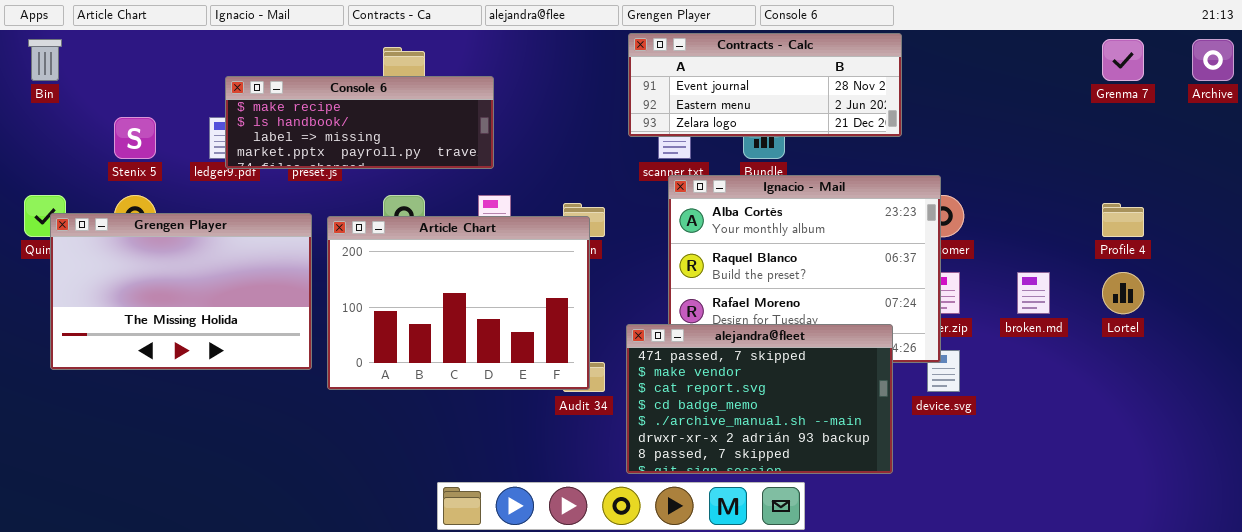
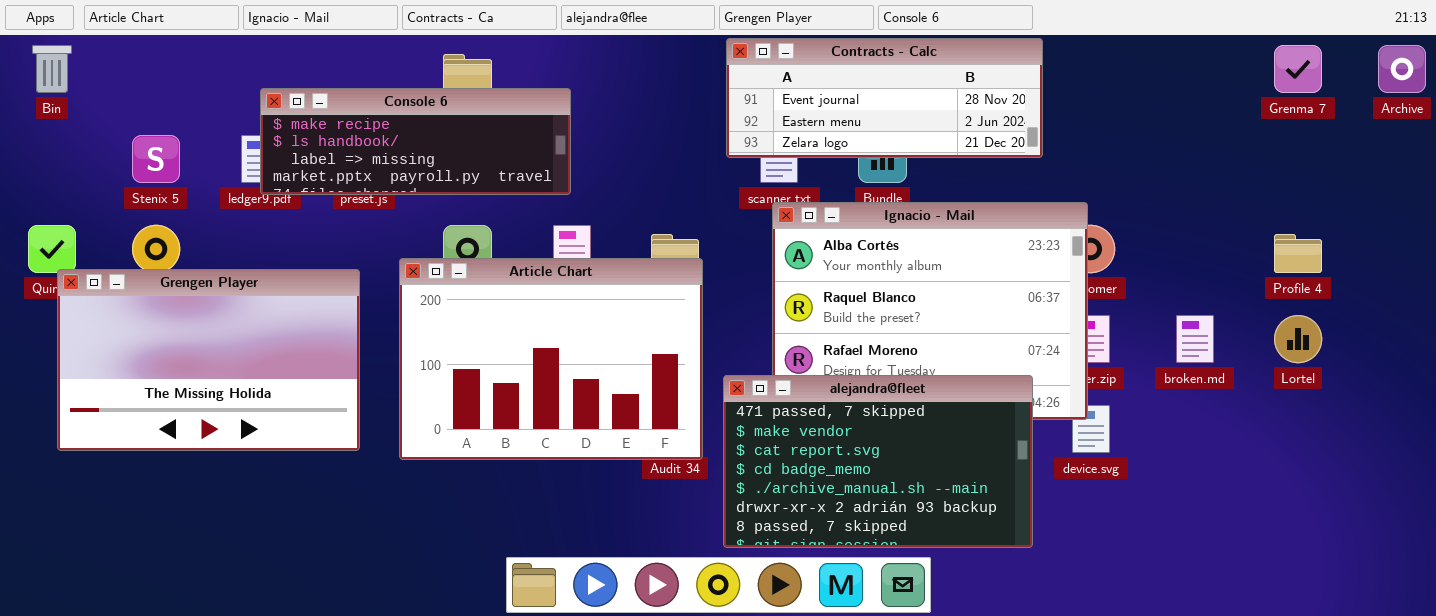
Grengen Player: [50,213,312,370] -> [57,269,360,451], moved
Article Chart: [327,216,590,390] -> [399,258,703,460], moved

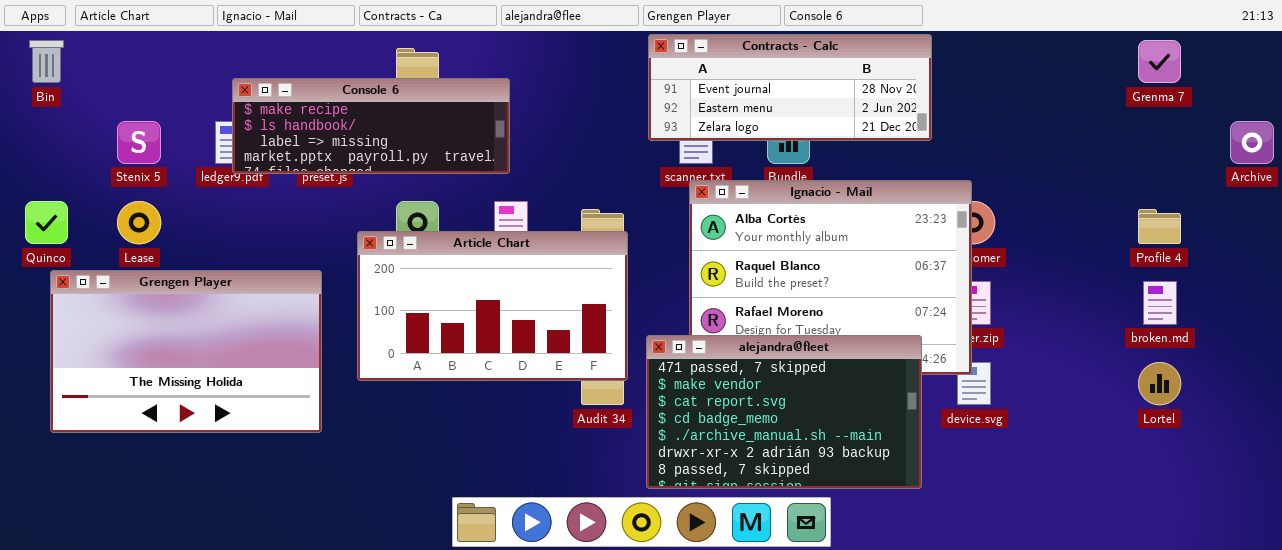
Archive: [1378,45,1426,93] -> [1230,121,1274,164], moved
Article Chart: [399,258,703,460] -> [357,231,628,381], resized
Grengen Player: [57,269,360,451] -> [50,270,322,433], moved
broken.md: [1176,315,1214,363] -> [1143,281,1177,325], moved
Lortel: [1274,315,1322,363] -> [1138,362,1181,405], moved

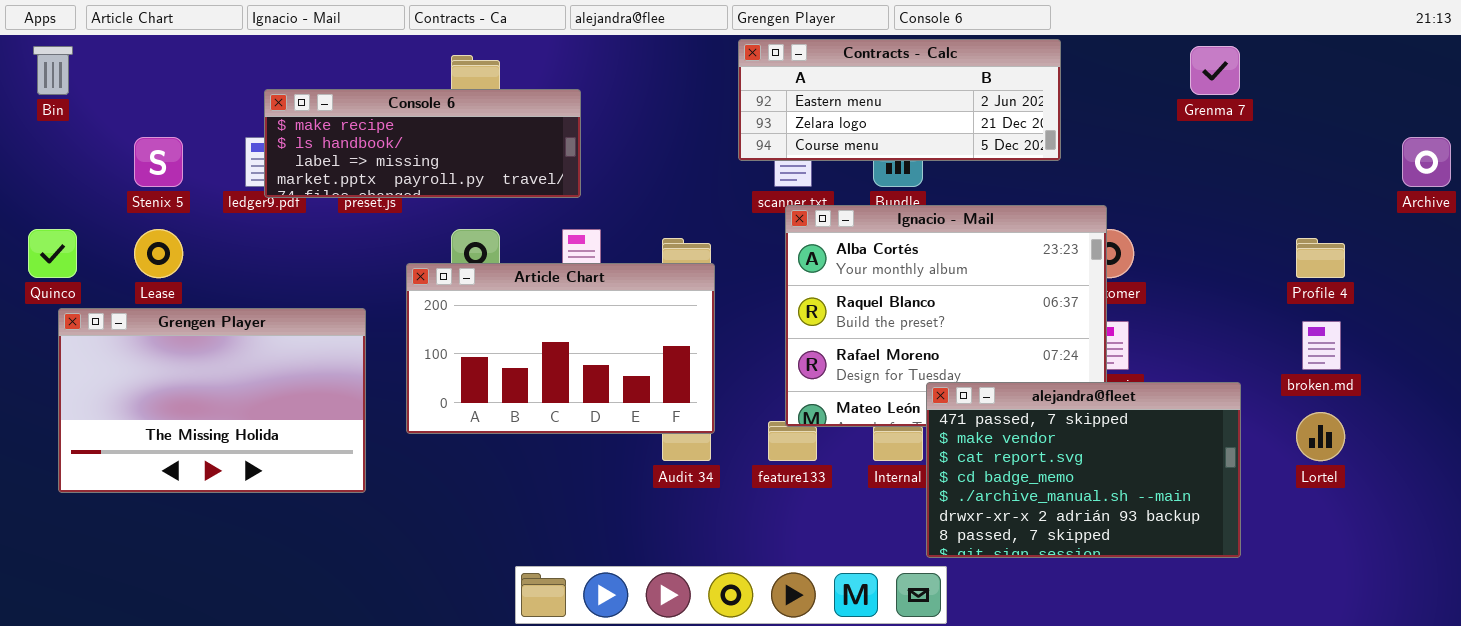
Contracts - Calc: [648,34,932,141] -> [738,39,1061,161], scrolled down 1 row
Grenma 7: [1138,40,1181,83] -> [1190,46,1240,95], moved
alejandra@fleet: [646,335,922,489] -> [926,382,1241,558], moved

